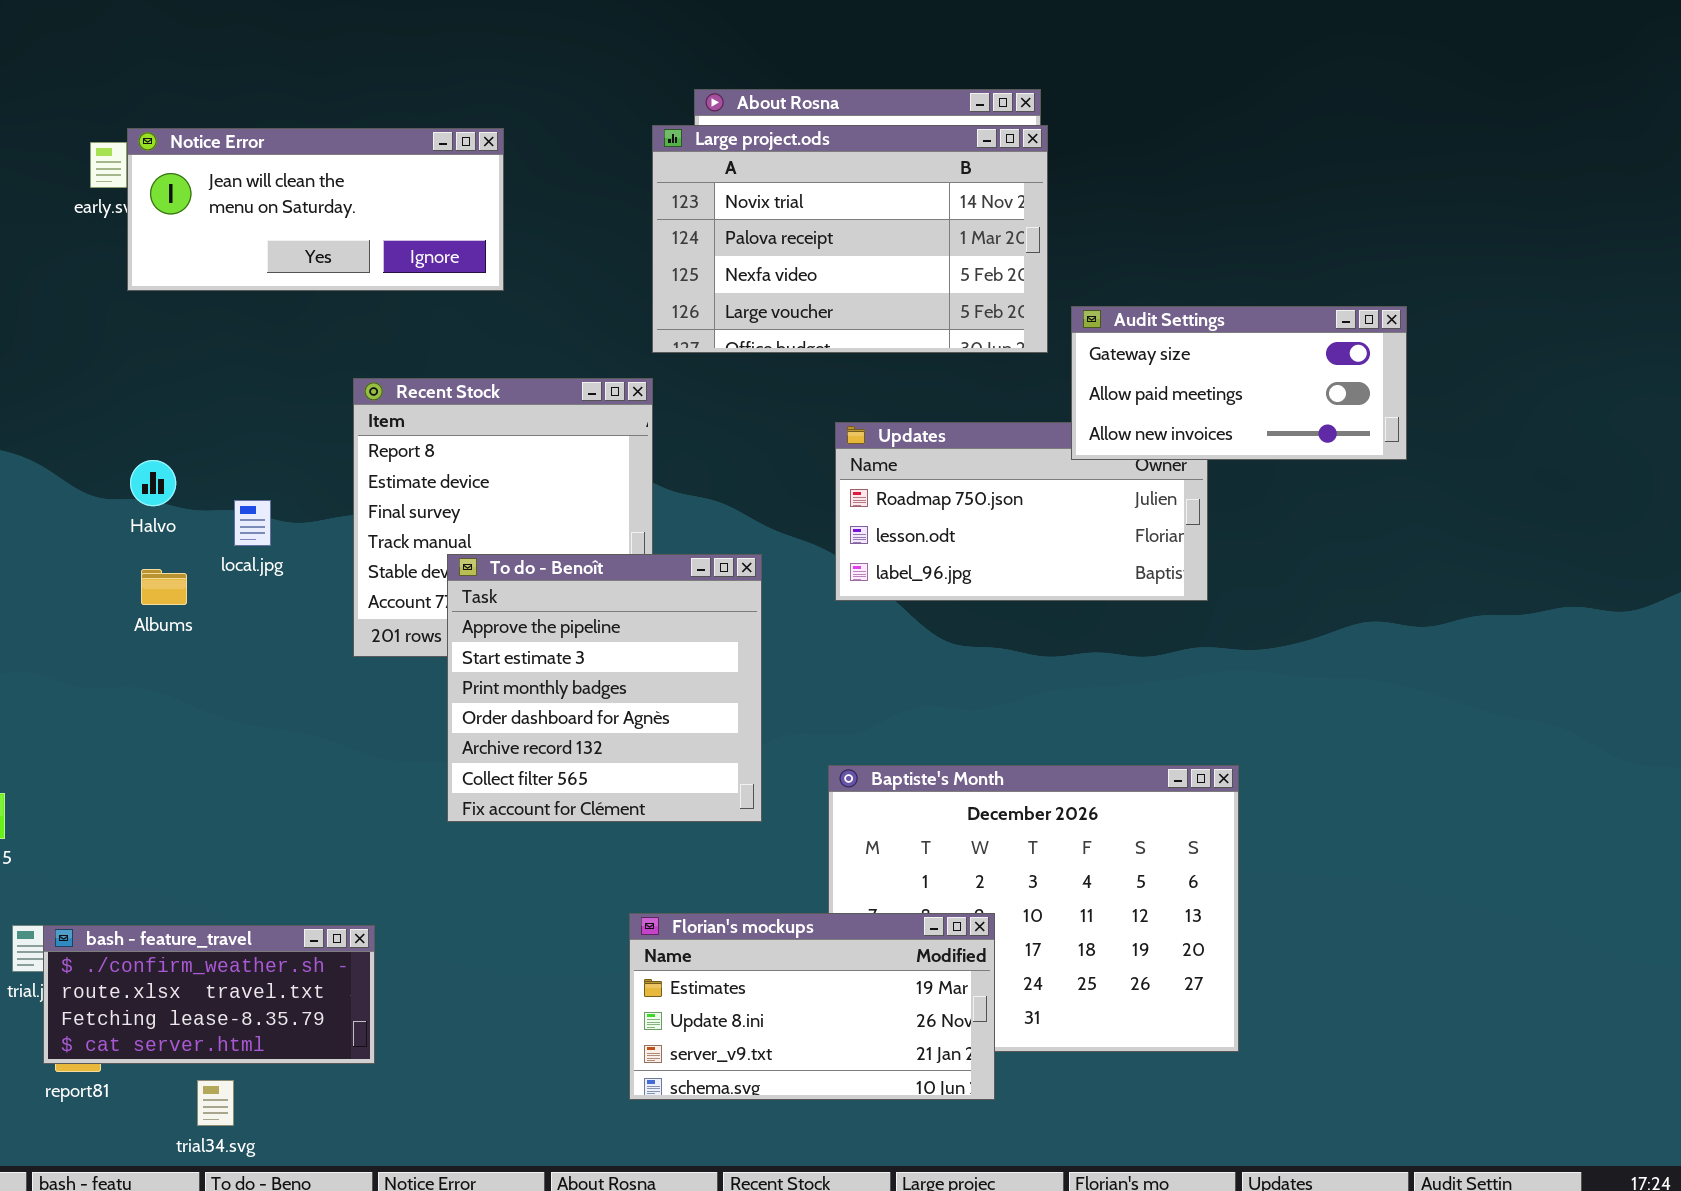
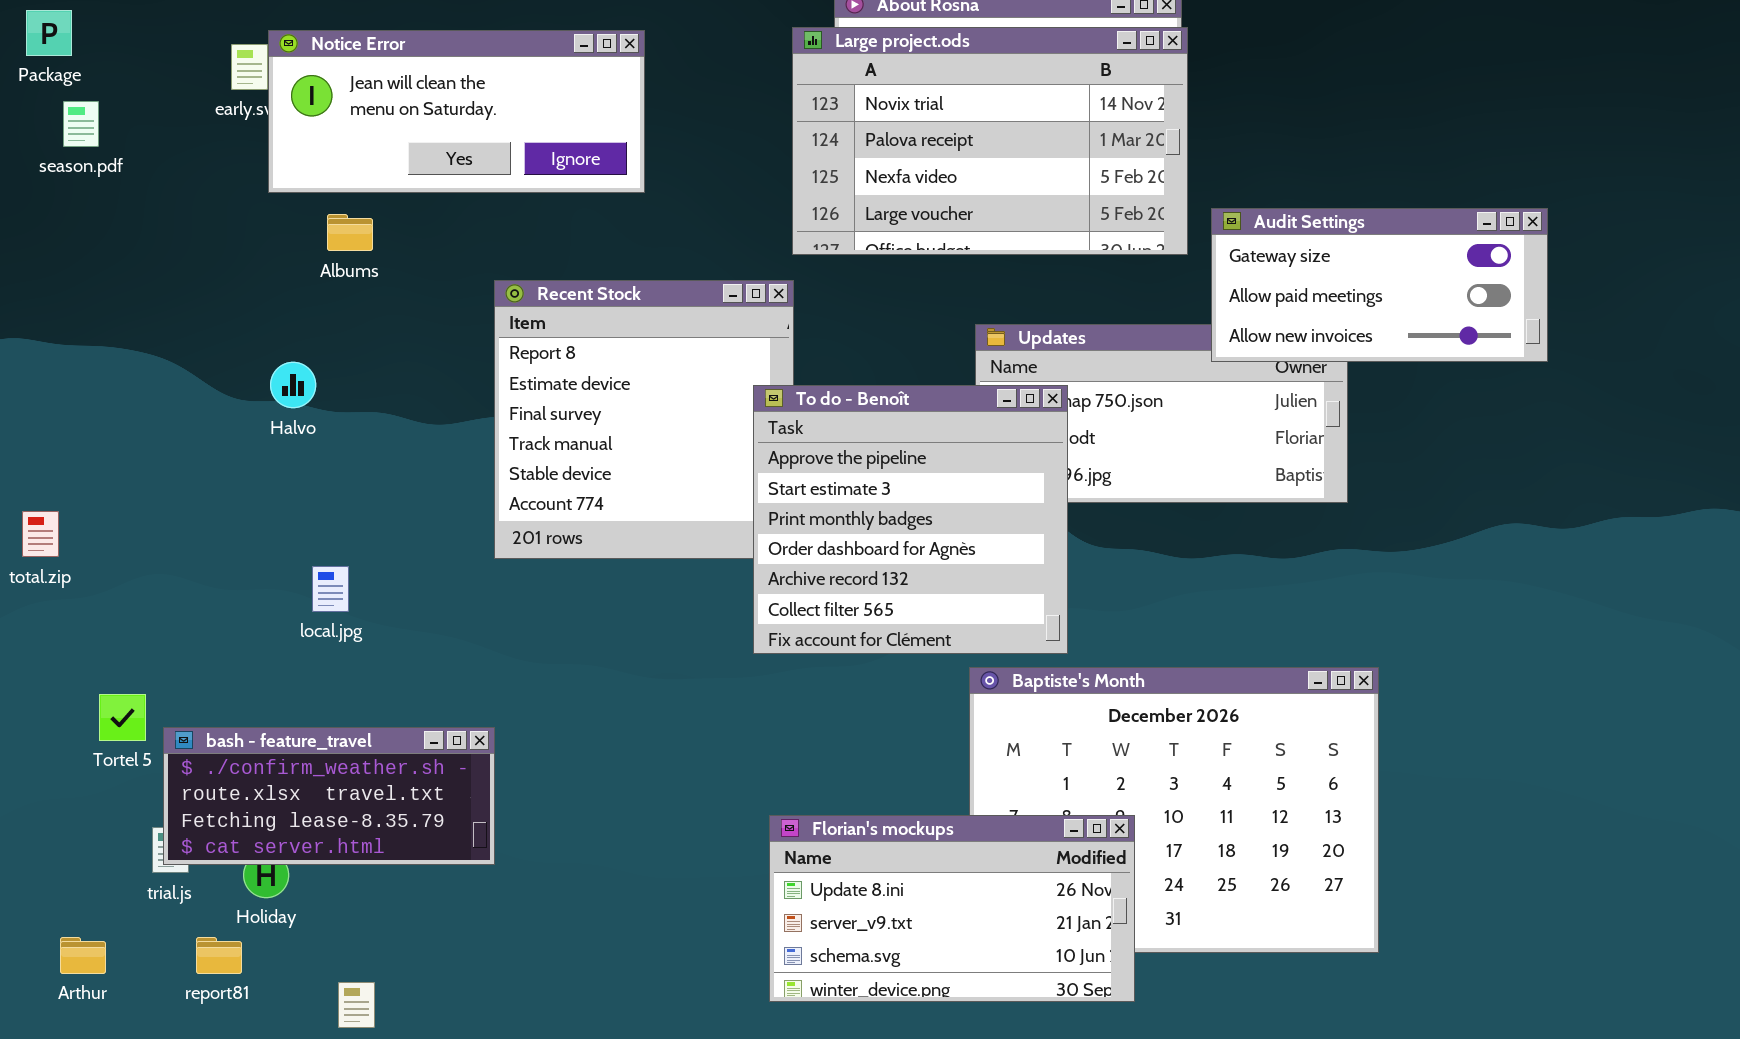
local.jpg: [234,500,271,546] -> [312,566,349,612], moved
To do - Benoît: [447,554,762,822] -> [753,385,1068,654], moved
Albums: [141,569,187,605] -> [327,214,373,251], moved
Florian's mockups: [629,913,995,1100] -> [769,815,1135,1002], scrolled down 1 row
bash - feature_travel: [43,925,375,1064] -> [163,727,495,865], moved

